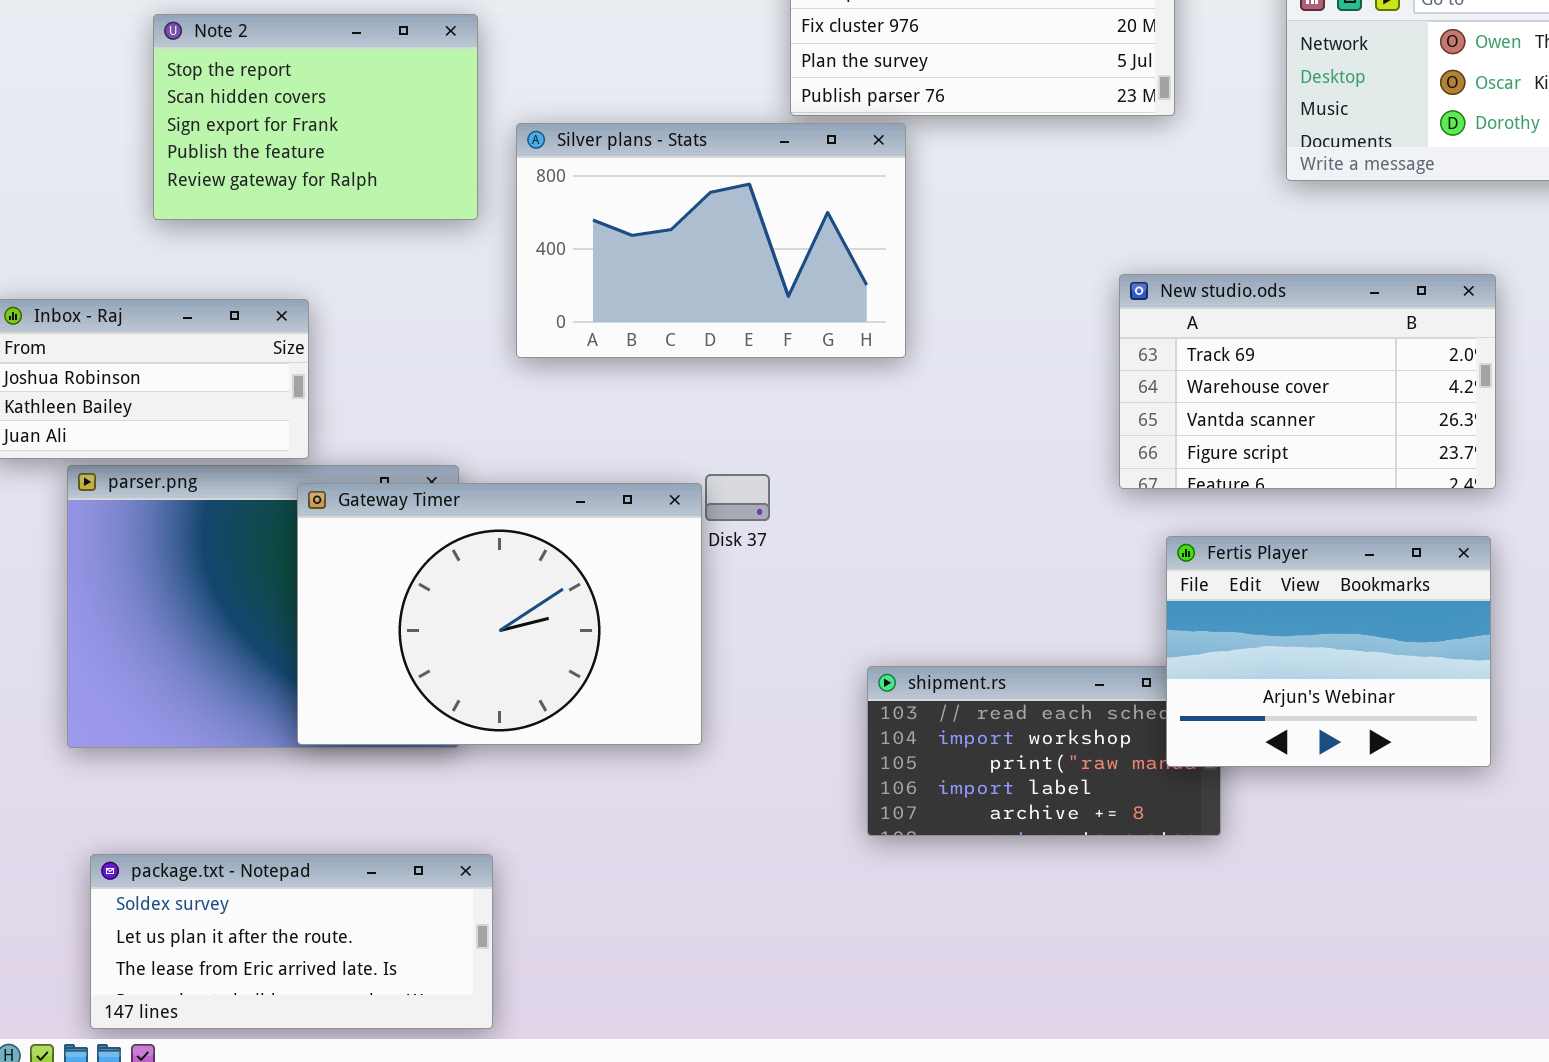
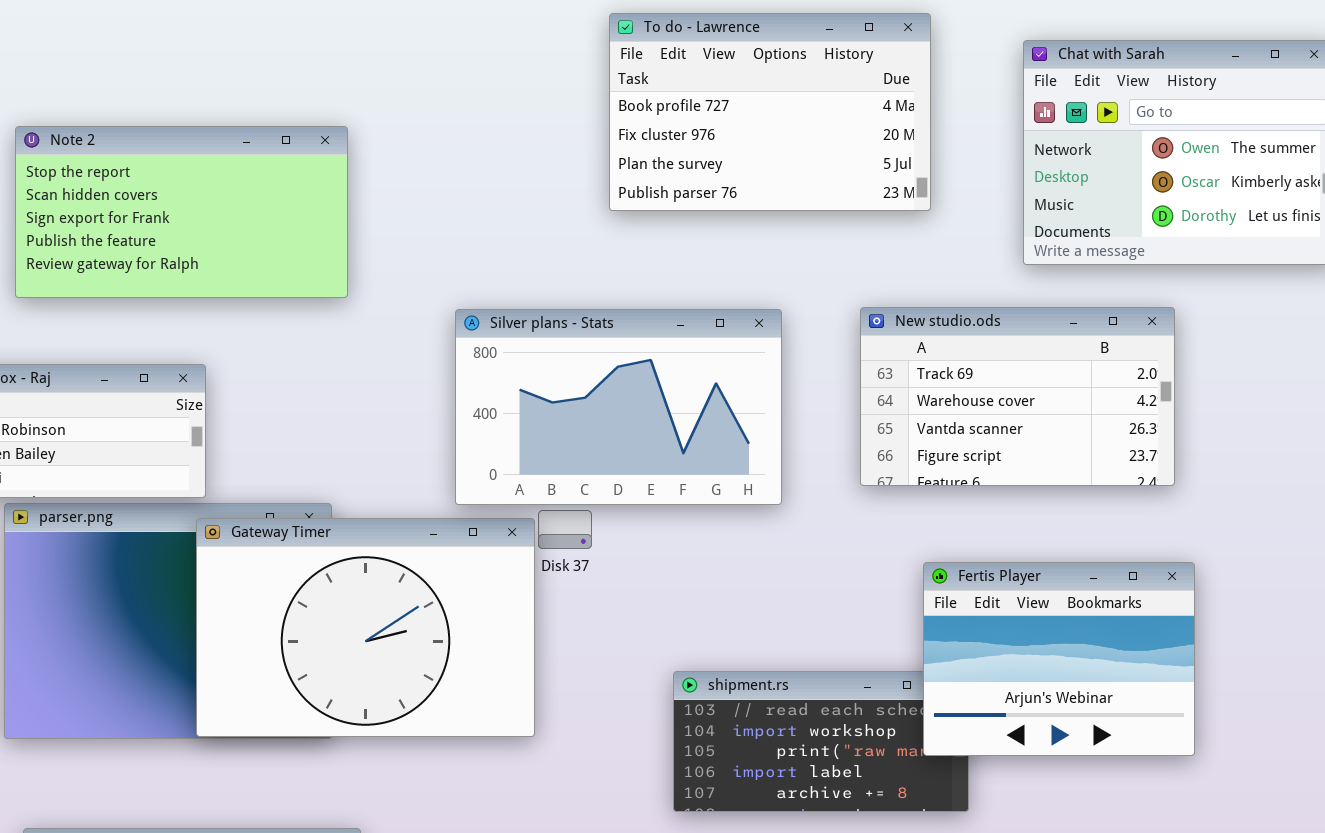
Note 2: [153,14,478,220] -> [15,126,348,298], resized
Silver plans - Stats: [516,123,906,358] -> [455,309,782,505], moved
New studio.ods: [1119,274,1496,489] -> [860,307,1175,486], moved

